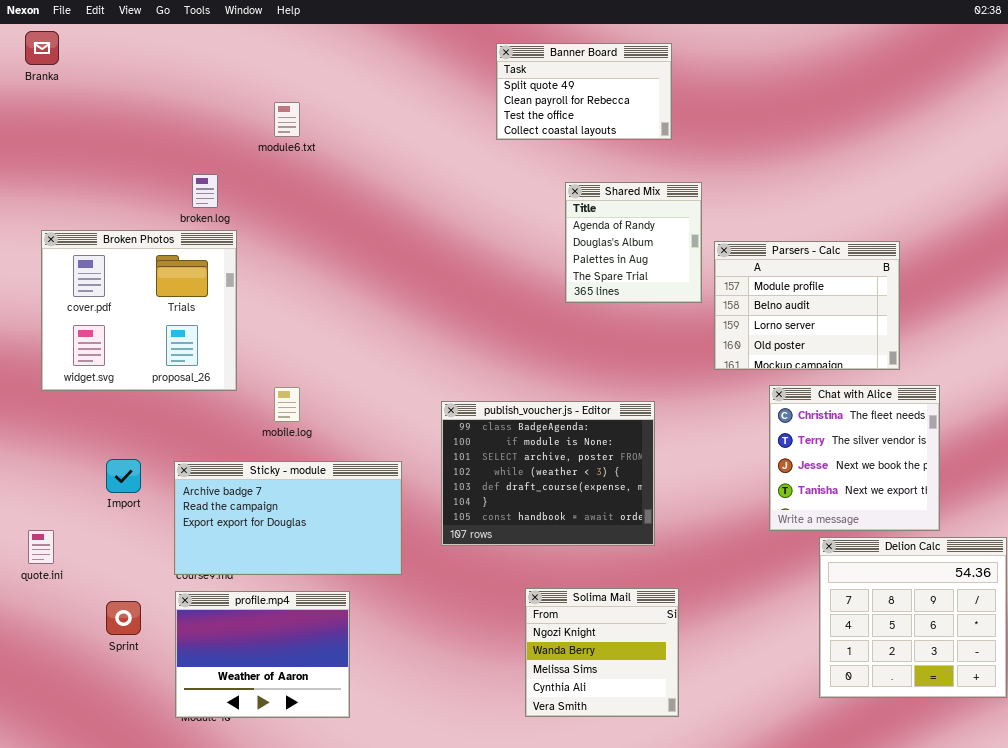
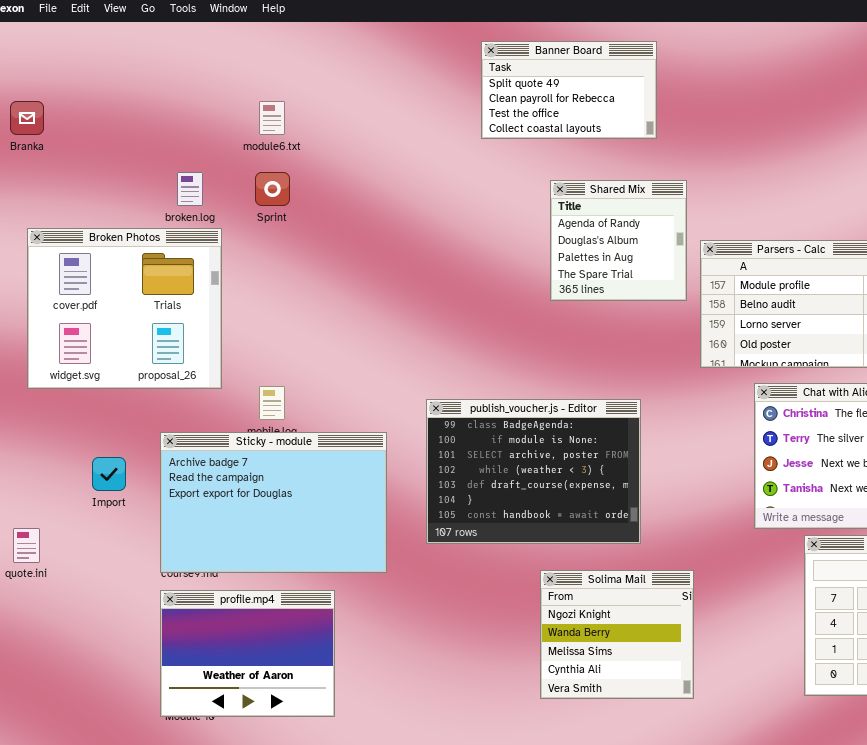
Branka: [25,31,59,65] -> [10,101,44,135], moved
Sticky - module: [174,461,402,575] -> [160,432,387,573], resized
Solima Mail: [525,588,679,717] -> [540,570,694,699], moved
Sprint: [106,601,141,635] -> [255,172,290,206], moved

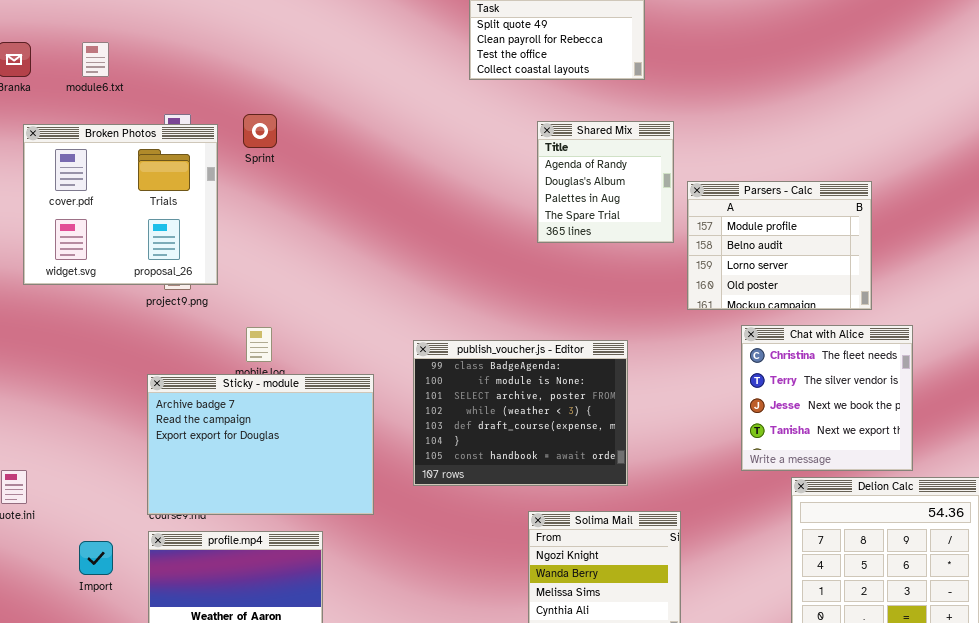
module6.txt: [259,101,285,135] -> [82,42,109,77], moved
Broken Photos: [27,228,222,389] -> [23,124,218,285], moved
Import: [92,457,126,491] -> [79,541,113,575], moved

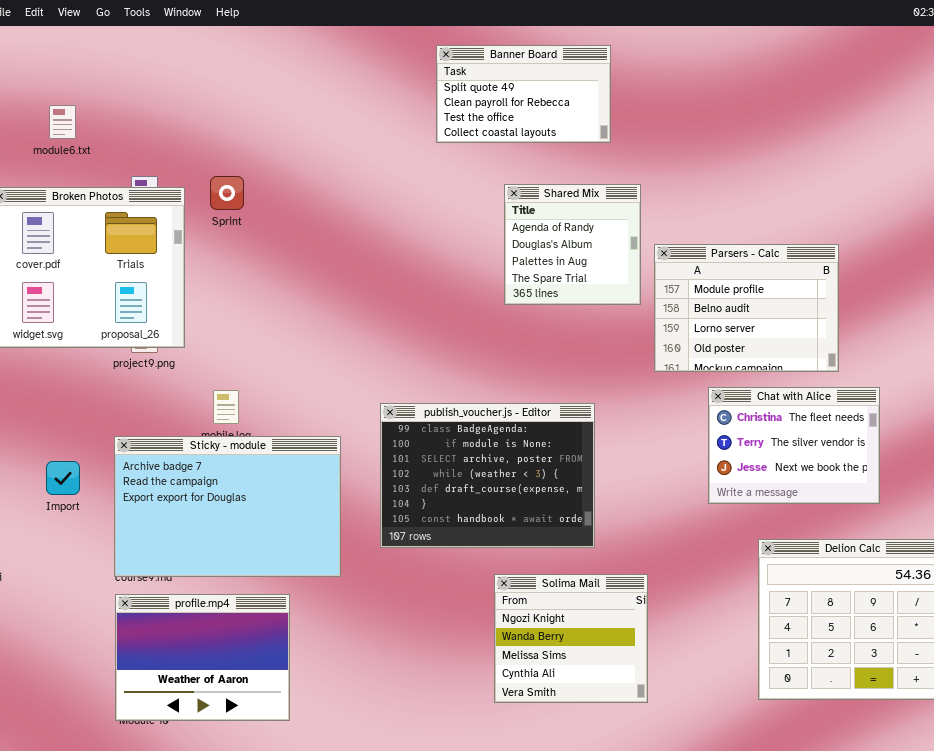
Chat with Alice: [741,325,913,471] -> [708,387,880,504], resized
Import: [79,541,113,575] -> [46,461,80,495], moved

